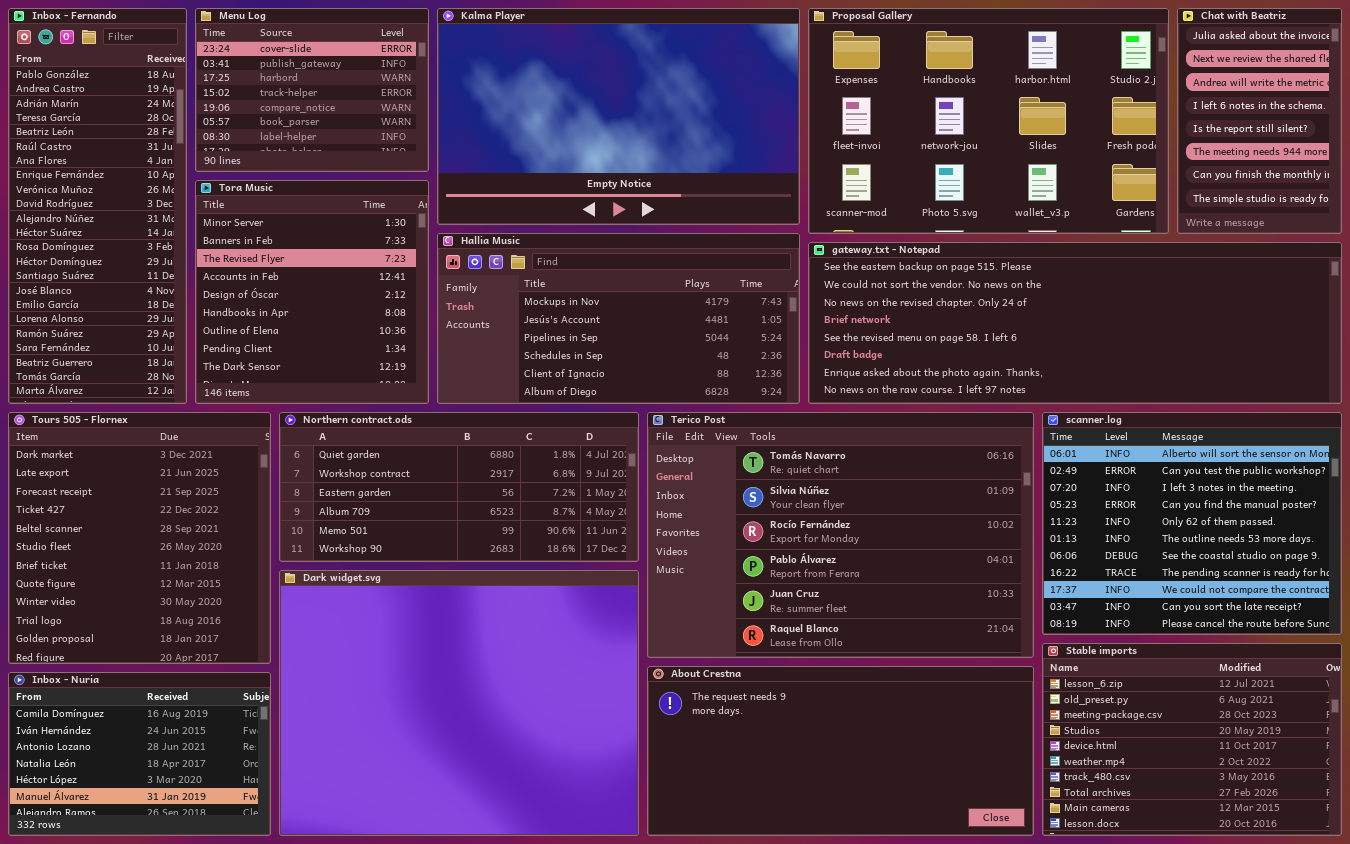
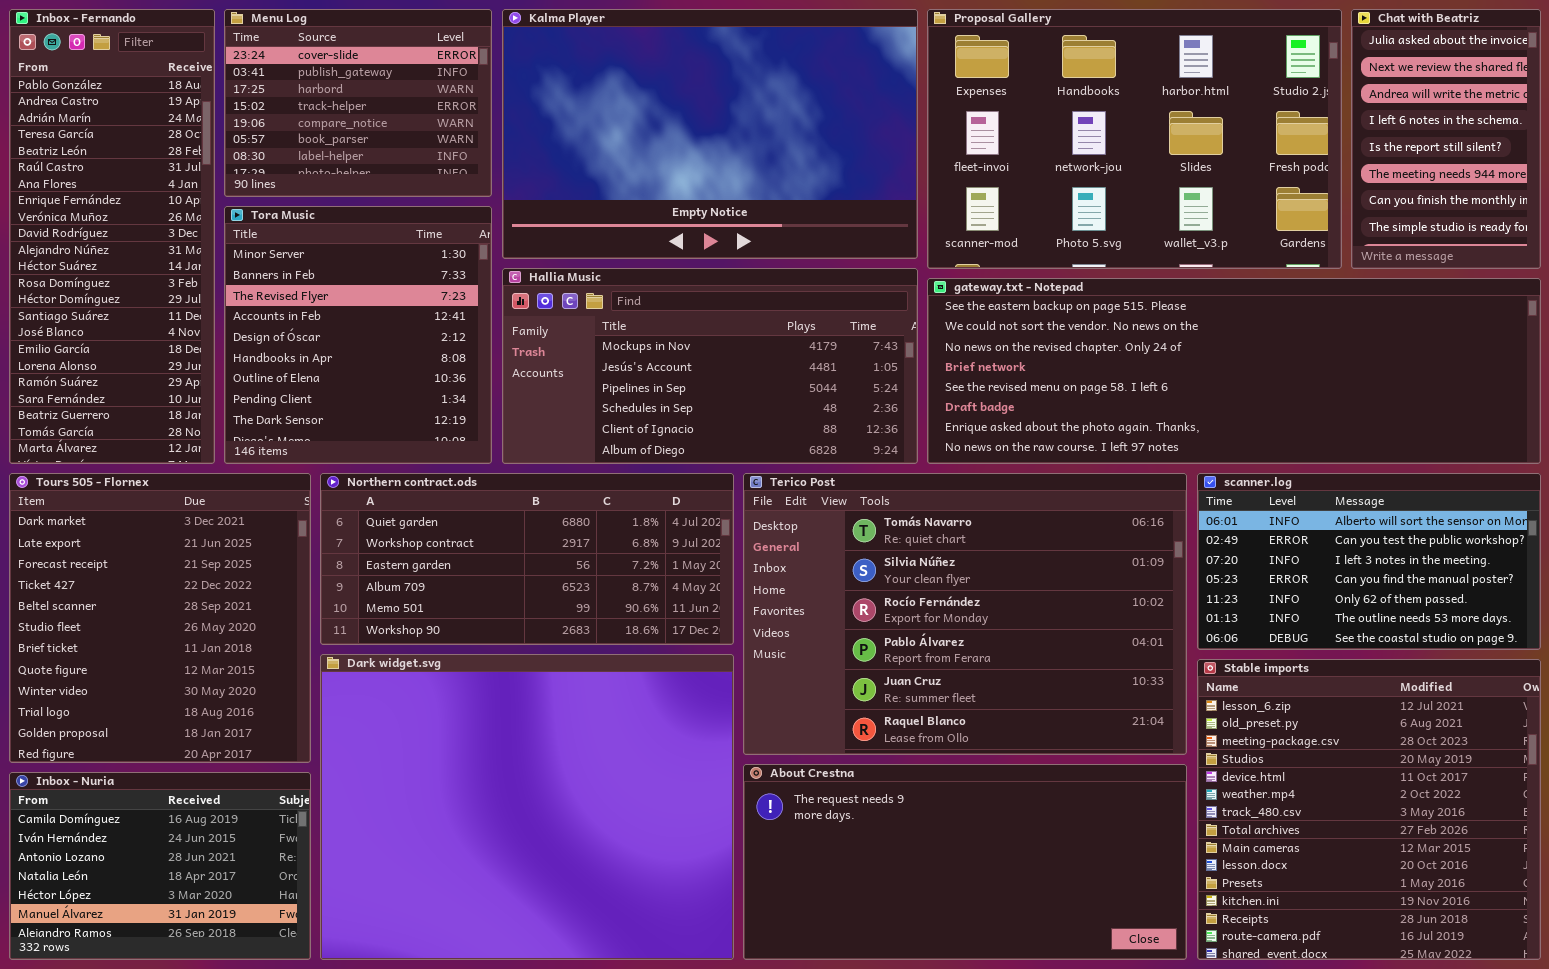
scanner.log: [1042,412,1342,635] -> [1197,473,1541,650], resized
Stable imports: [1042,643,1342,836] -> [1197,659,1541,960], resized

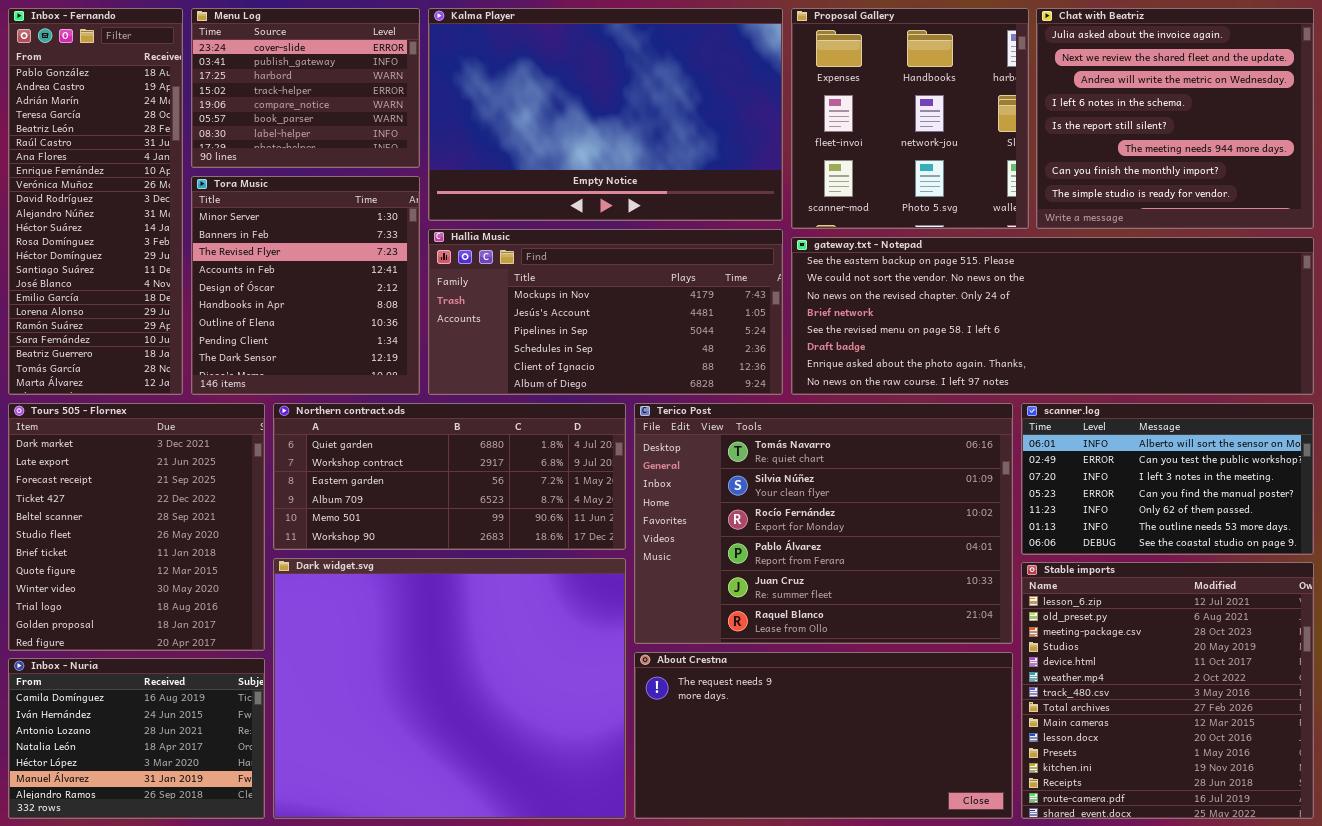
Proposal Gallery: [927,9,1342,269] -> [791,8,1029,229], resized
Chat with Beatriz: [1351,9,1541,269] -> [1036,8,1314,229], resized

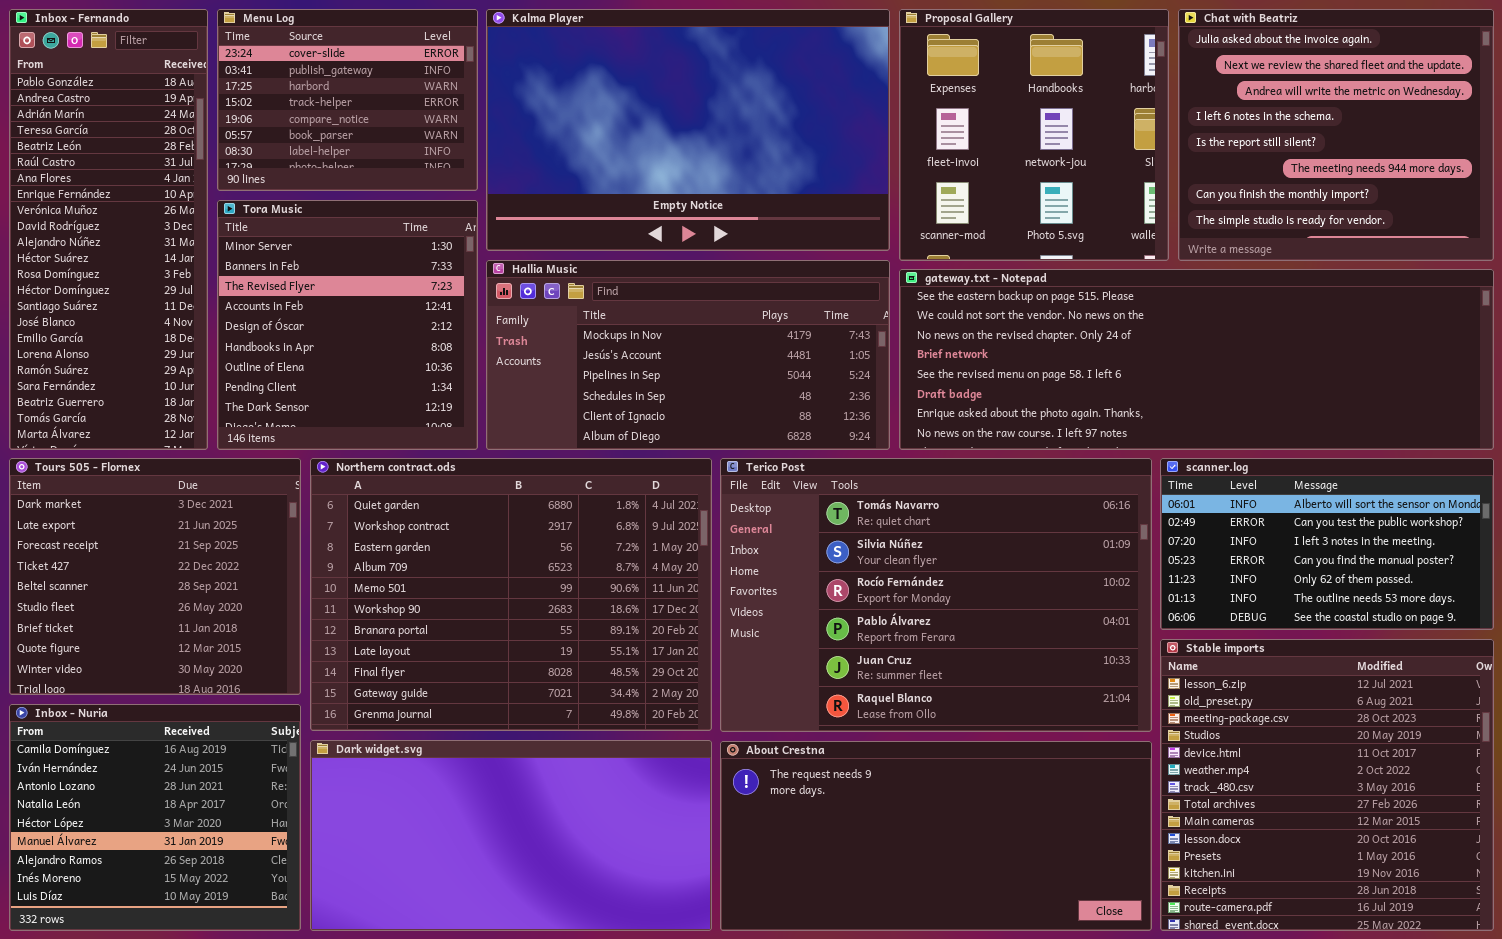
Tours 505 - Flornex: [8,403,265,651] -> [9,458,301,695], resized
Northern contract.ods: [273,403,626,550] -> [310,458,712,731], resized
Dark widget.svg: [273,558,626,819] -> [310,740,712,931], resized
Inbox - Nuria: [8,658,265,819] -> [9,704,301,931], resized

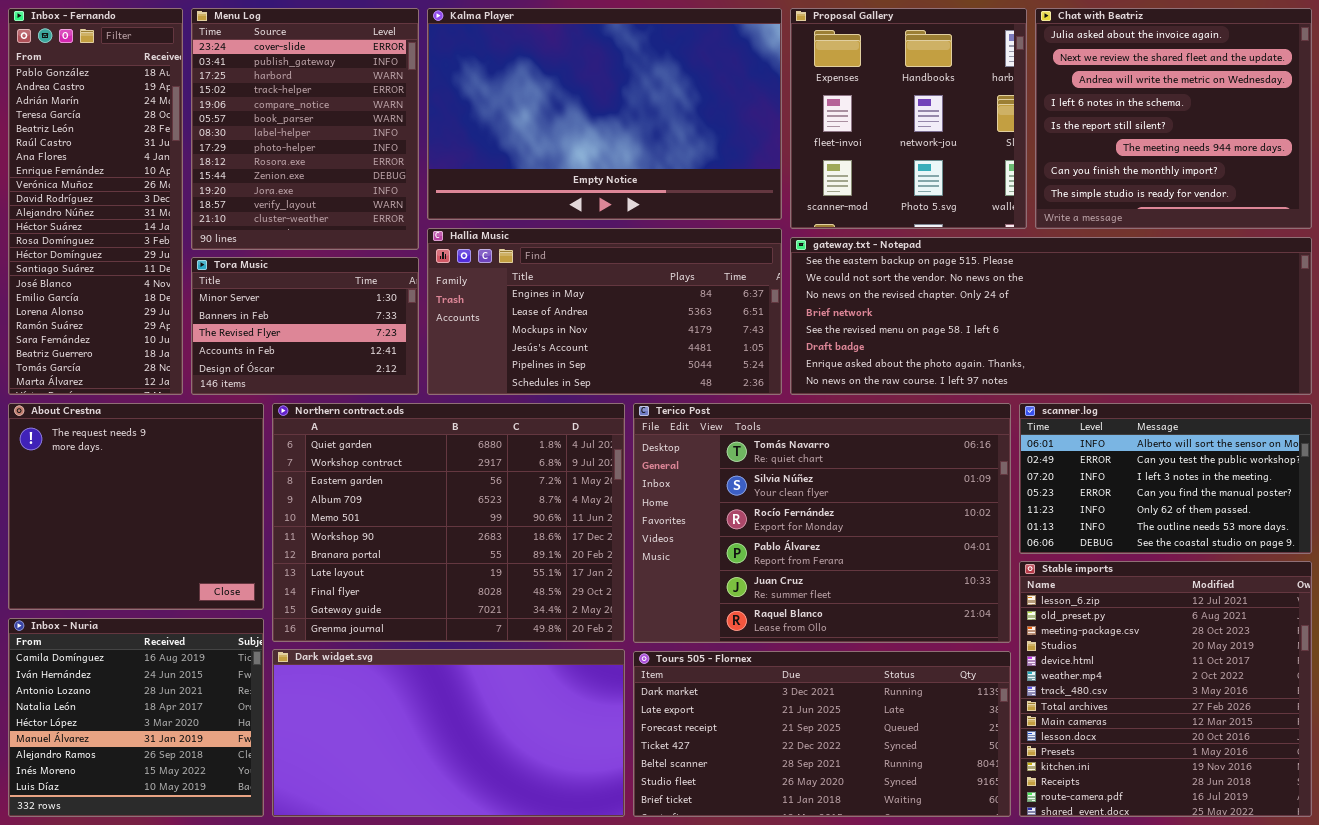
Menu Log: [217,9,478,191] -> [191,8,419,250], resized
Tora Music: [217,200,478,450] -> [191,257,419,395], resized
Hallia Music: [486,260,890,450] -> [427,228,782,395], scrolled up 2 rows
Tours 505 - Flornex: [9,458,301,695] -> [633,651,1011,817], moved, resized
About Crestna: [720,741,1152,931] -> [8,403,264,610], moved, resized

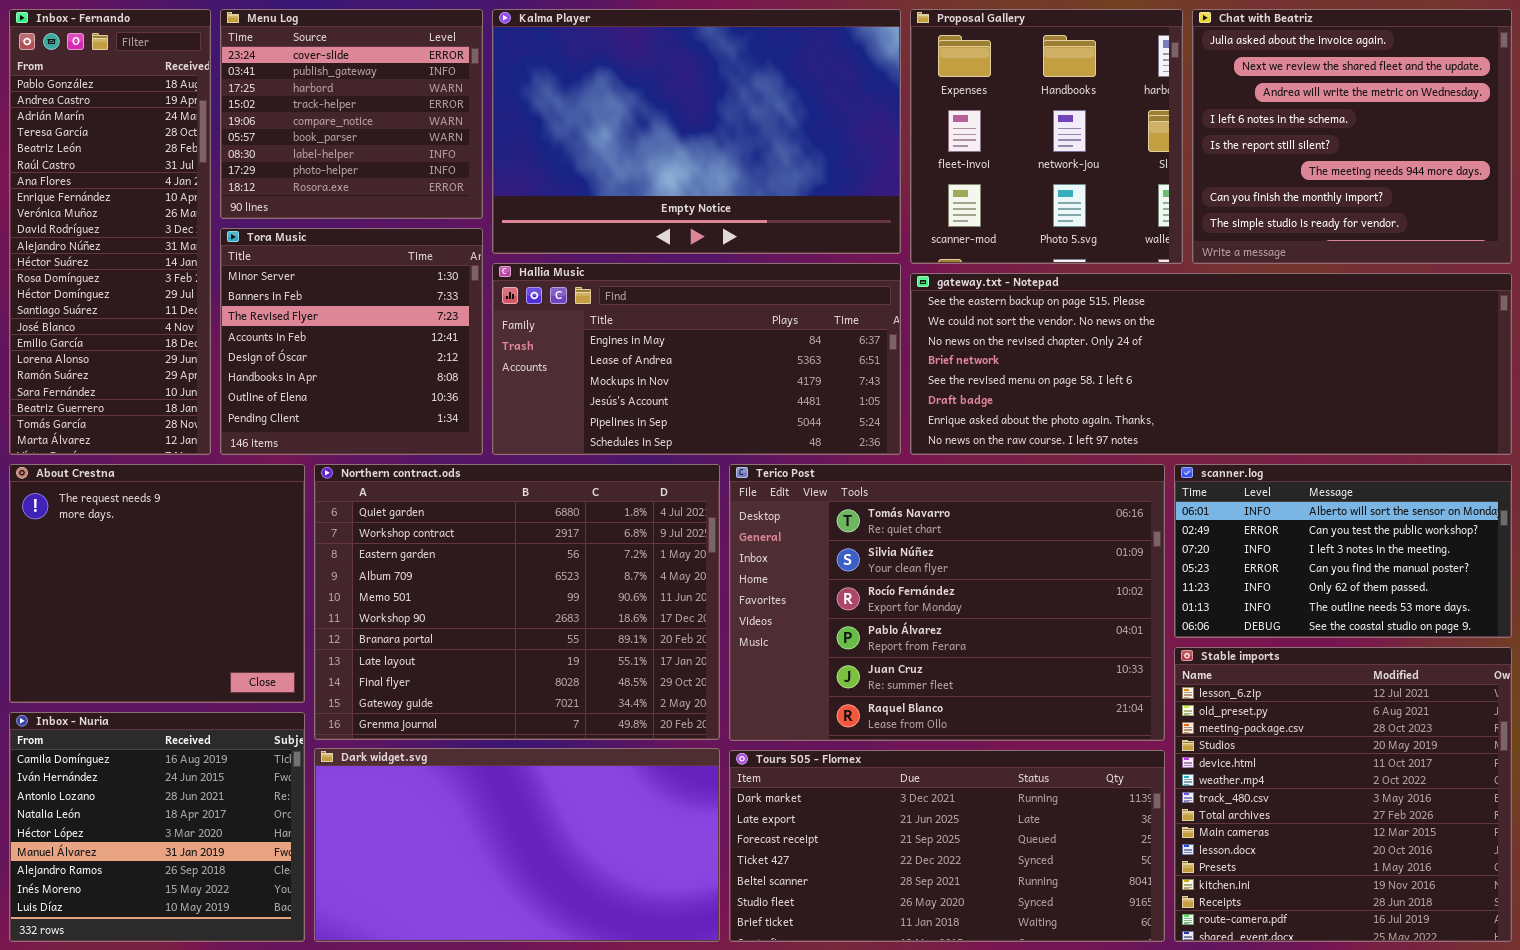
Menu Log: [191,8,419,250] -> [220,9,483,219], resized
Tora Music: [191,257,419,395] -> [220,228,483,455], resized

